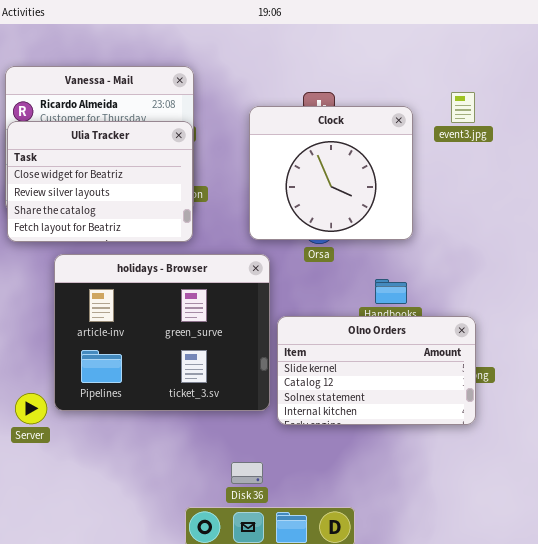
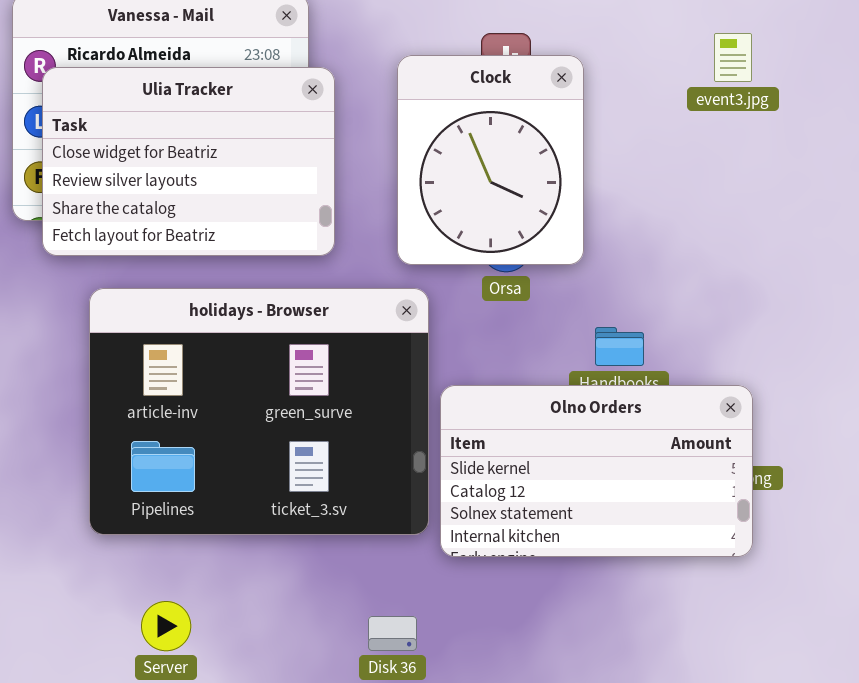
Clock: [249,106,413,240] -> [397,55,584,265], resized
Ulia Tracker: [7,121,193,242] -> [42,67,335,256], moved
Server: [15,393,47,424] -> [141,601,191,651], moved

